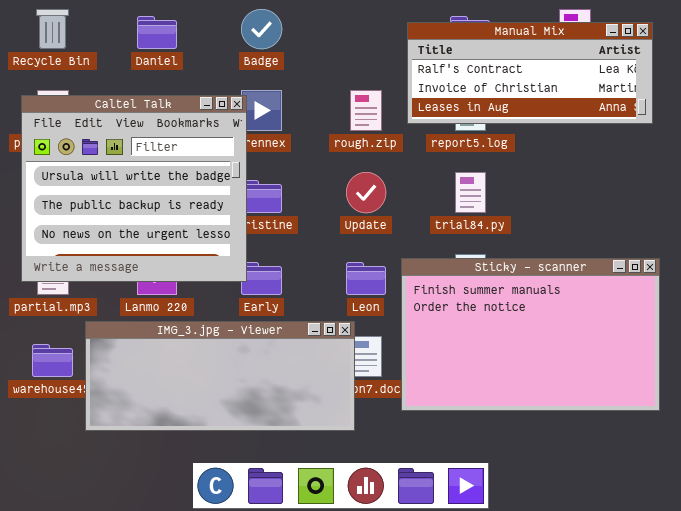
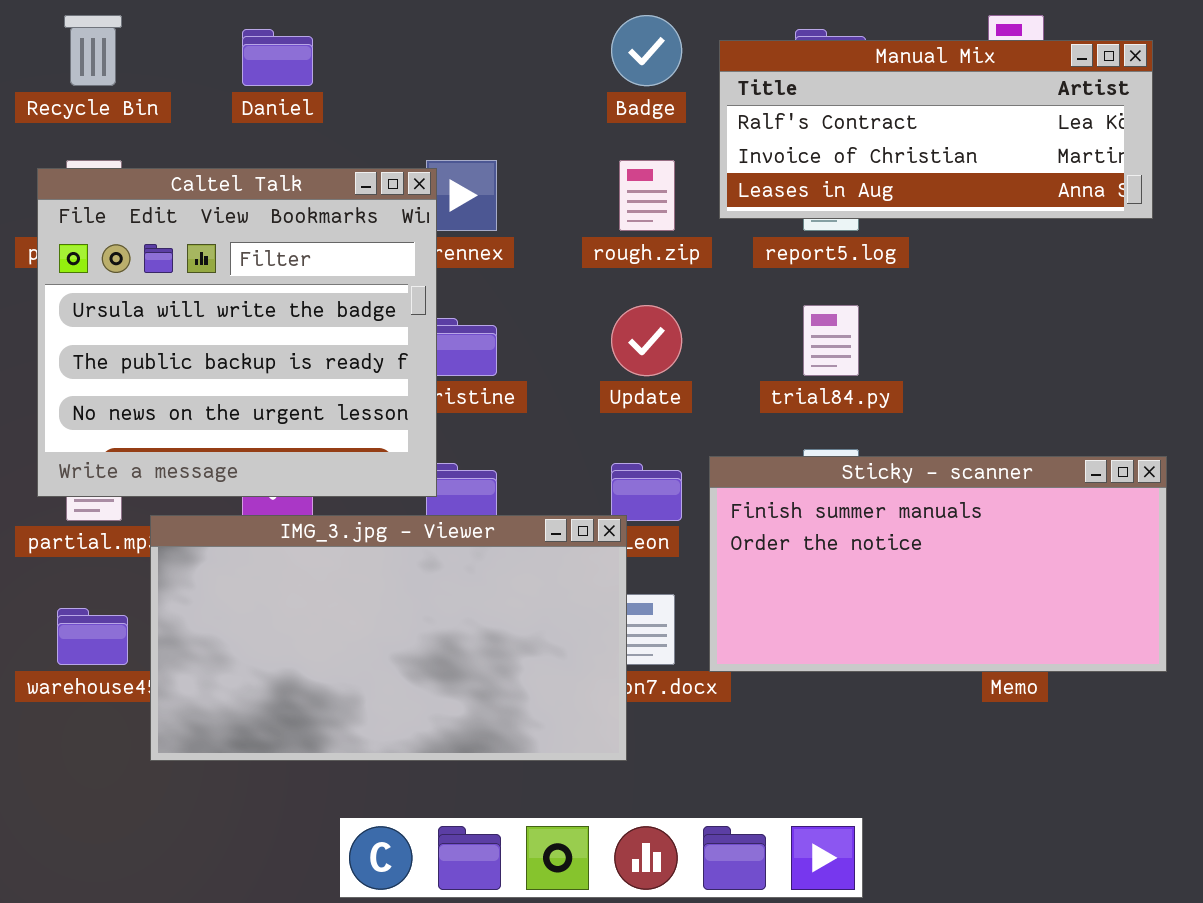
Badge: [241,9,282,49] -> [611,15,682,86], moved
Sticky - scanner: [401,258,660,411] -> [709,456,1167,672], resized
IMG_3.jpg - Viewer: [85,321,355,431] -> [150,515,627,761], resized

